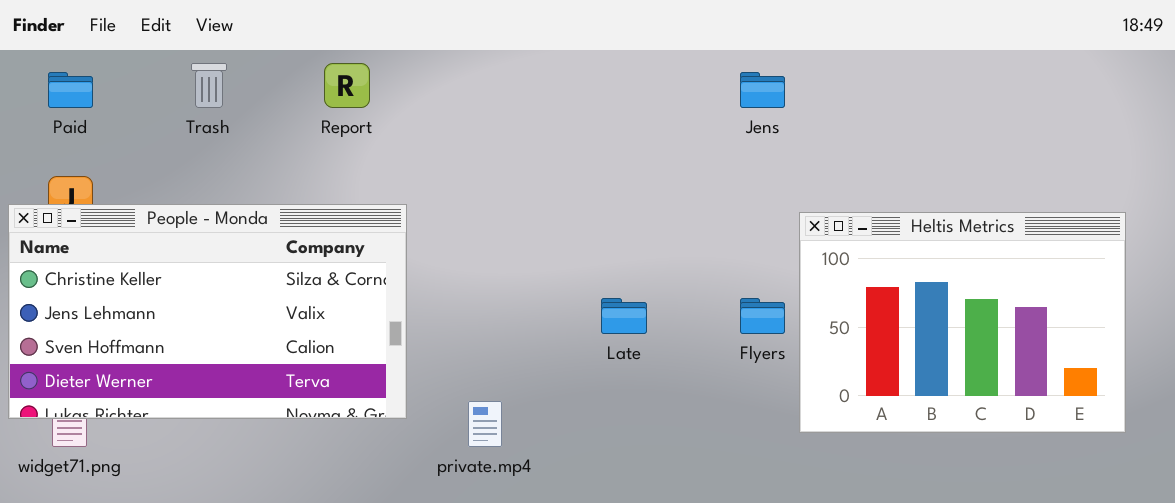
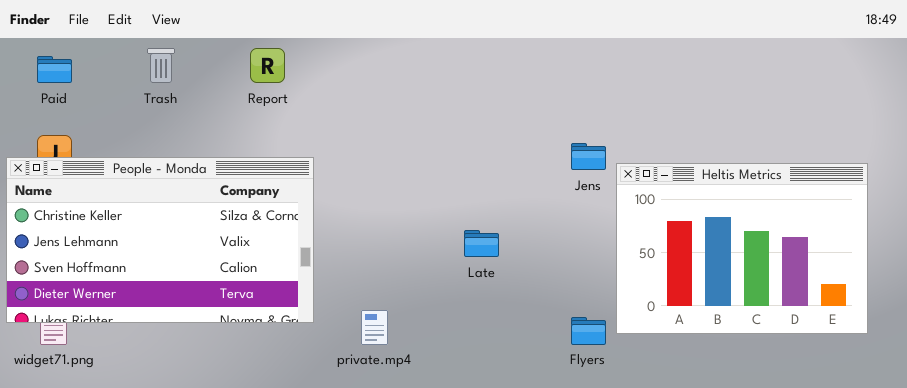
Jens: [740,72,785,108] -> [571,143,606,170], moved
Flyers: [740,298,785,334] -> [571,317,606,345], moved

